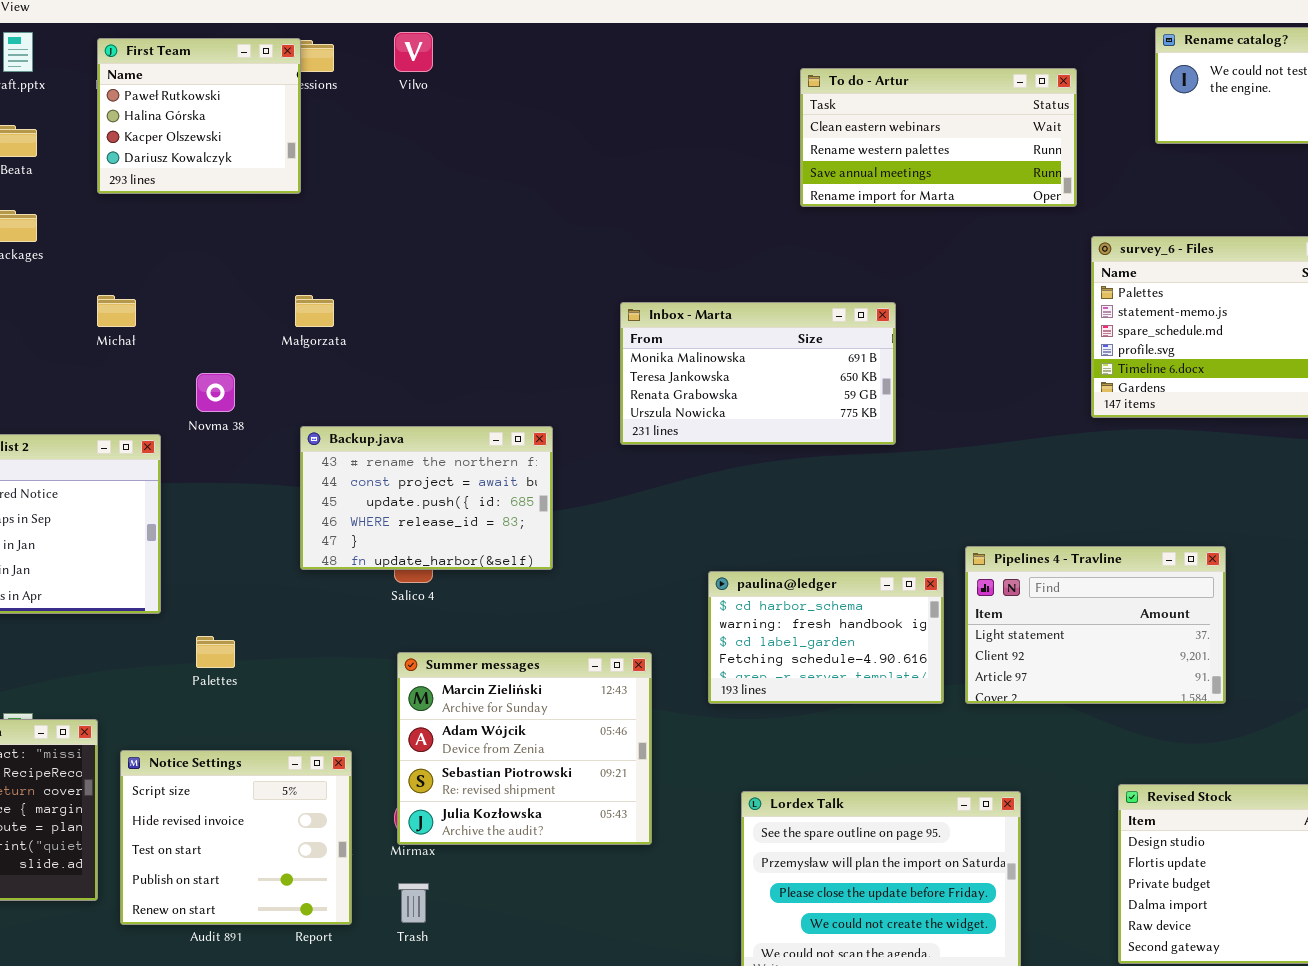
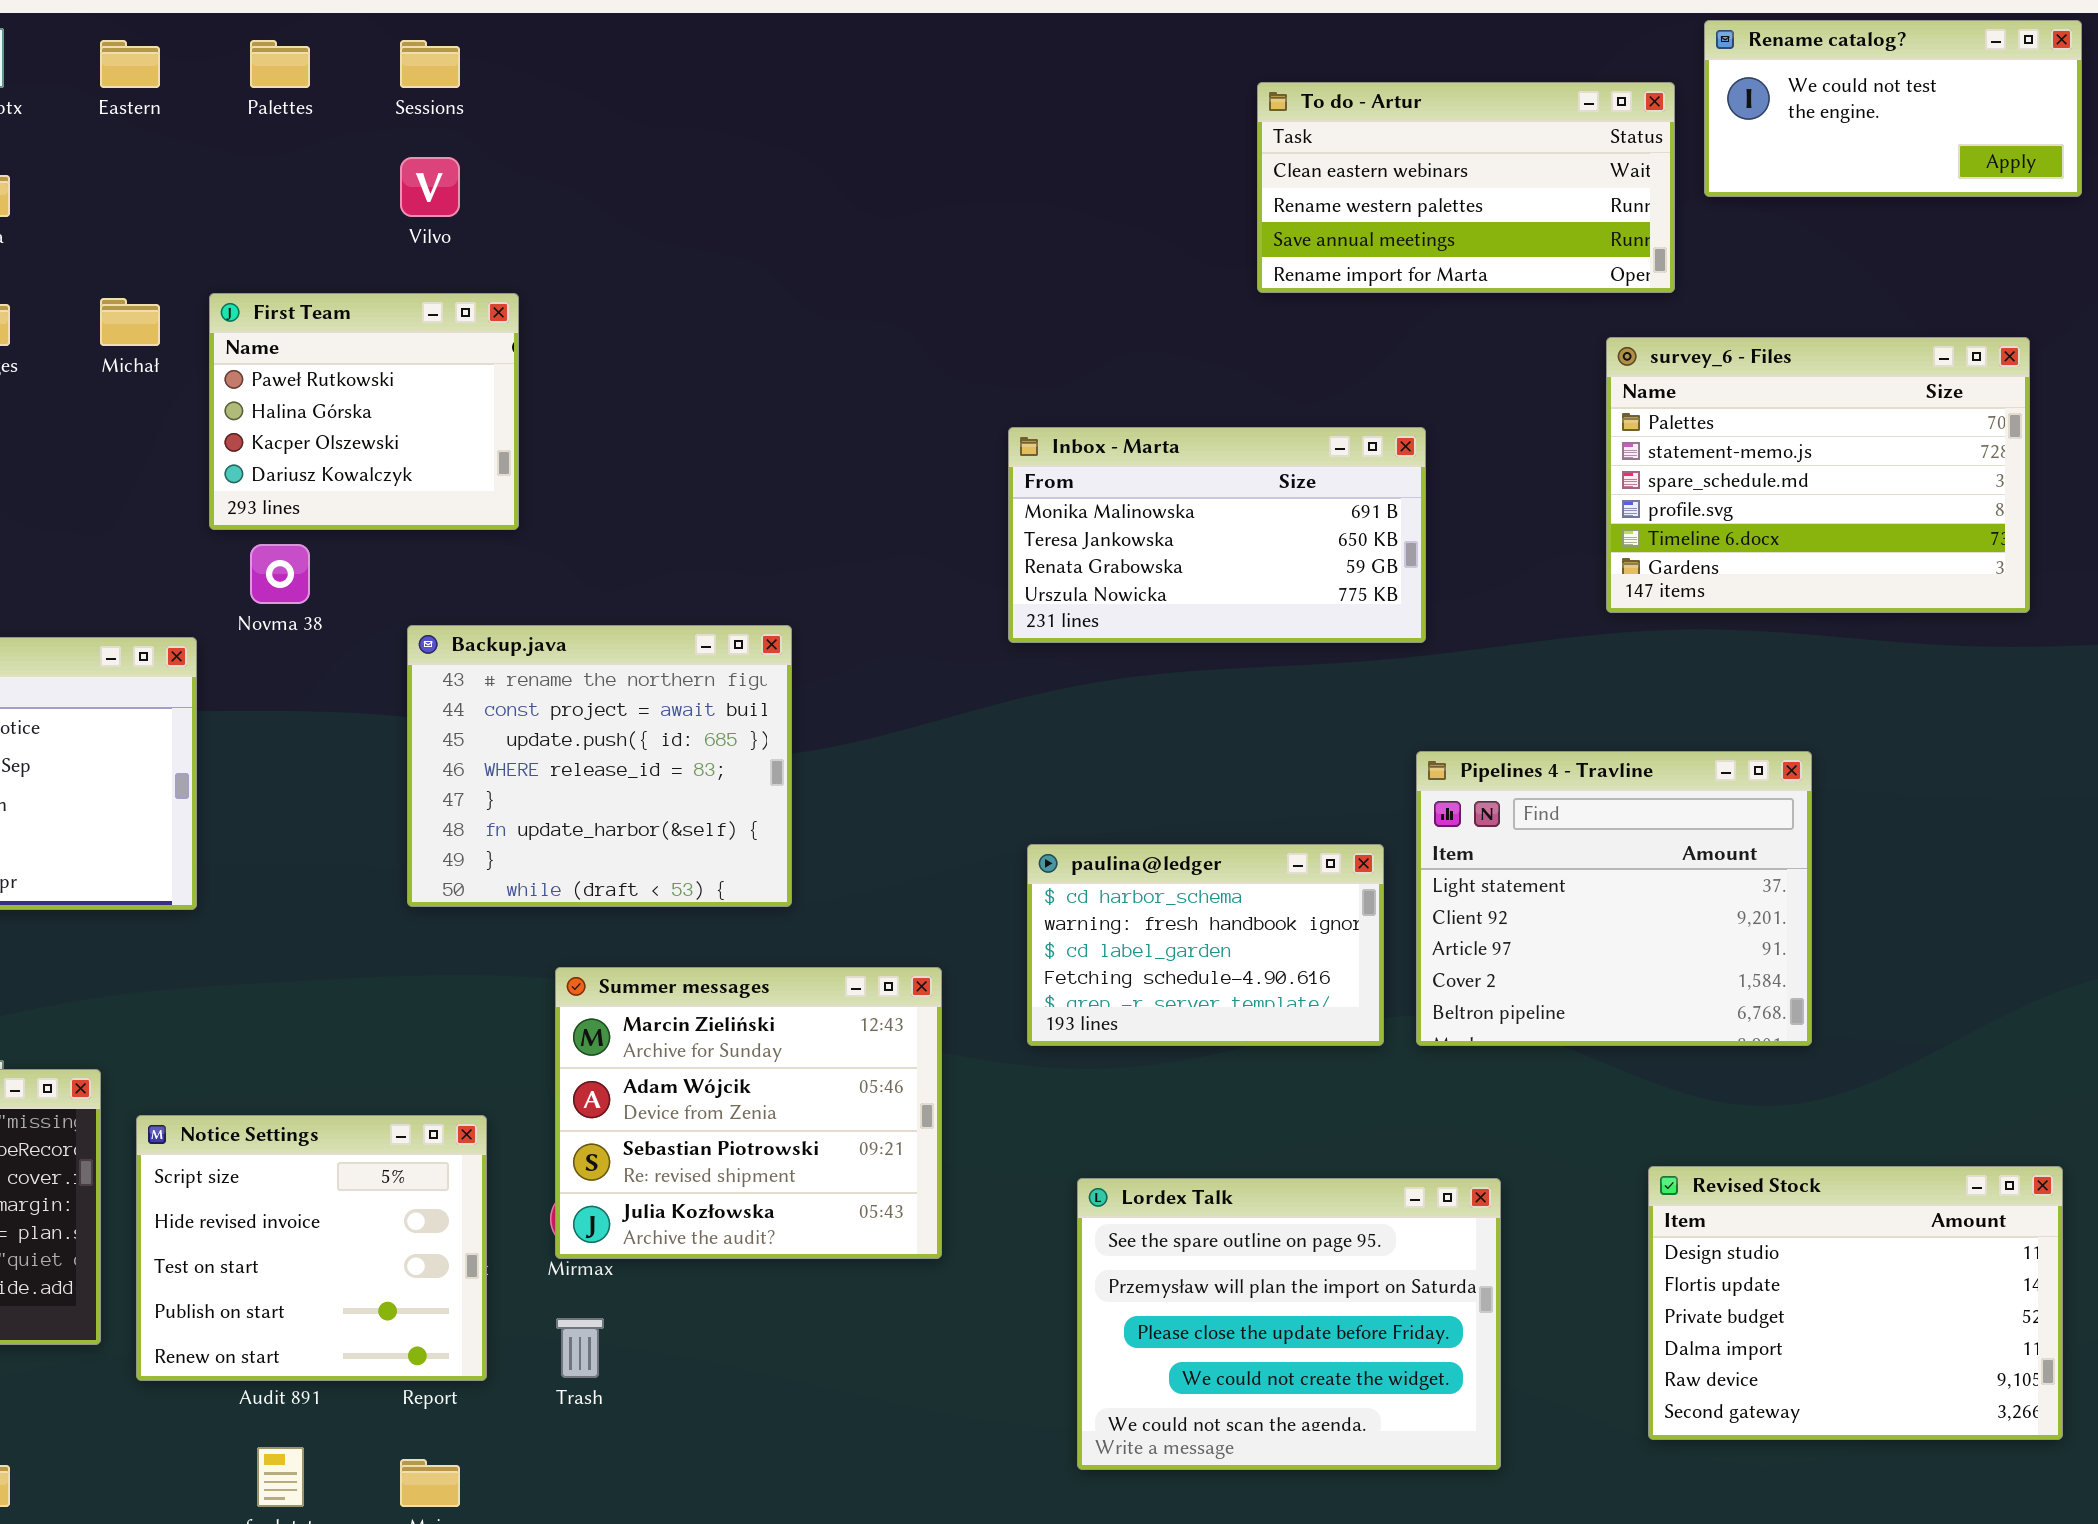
Vilvo: [394,32,433,72] -> [400,157,460,217], moved
First Team: [97,38,301,194] -> [209,293,519,530], moved
To do - Artur: [800,68,1077,207] -> [1257,82,1675,293], moved
Michał: [97,295,136,327] -> [100,298,160,346], moved
Inbox - Marta: [620,302,896,445] -> [1008,427,1426,643], moved
Backup.java: [300,426,553,570] -> [407,625,792,907], resized
Pipelines 4 - Travline: [965,546,1226,704] -> [1416,751,1812,1046], resized
Palettes: [196,636,235,668] -> [250,40,310,88], moved

